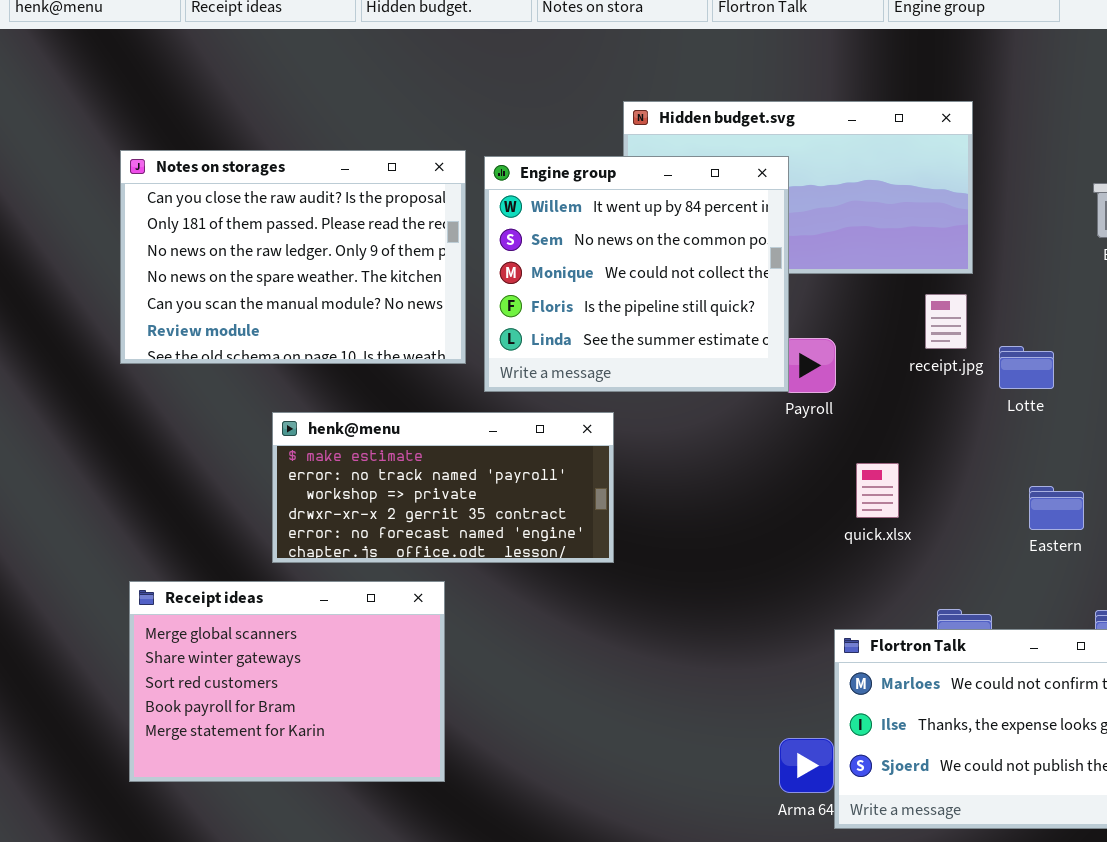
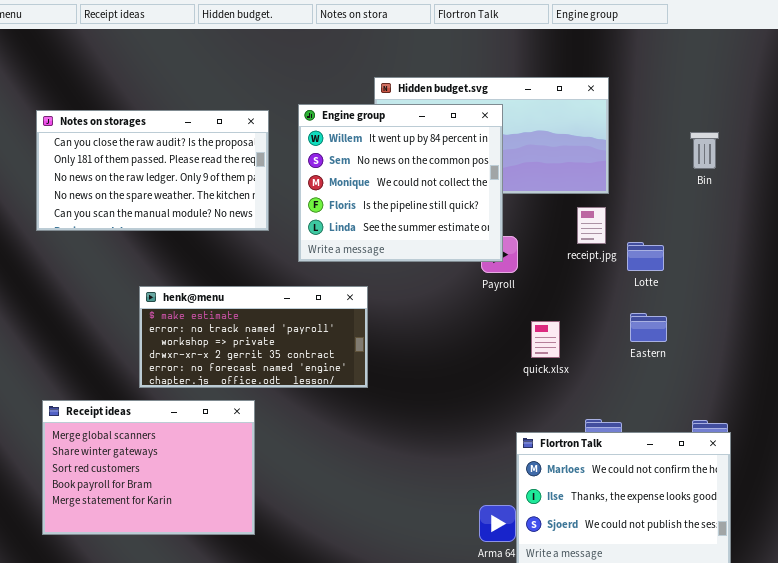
Notes on storages: [120,150,466,364] -> [36,110,269,231], resized
Engine group: [484,156,789,392] -> [298,104,503,262], moved
Eastern: [1029,486,1084,530] -> [630,313,667,342], moved

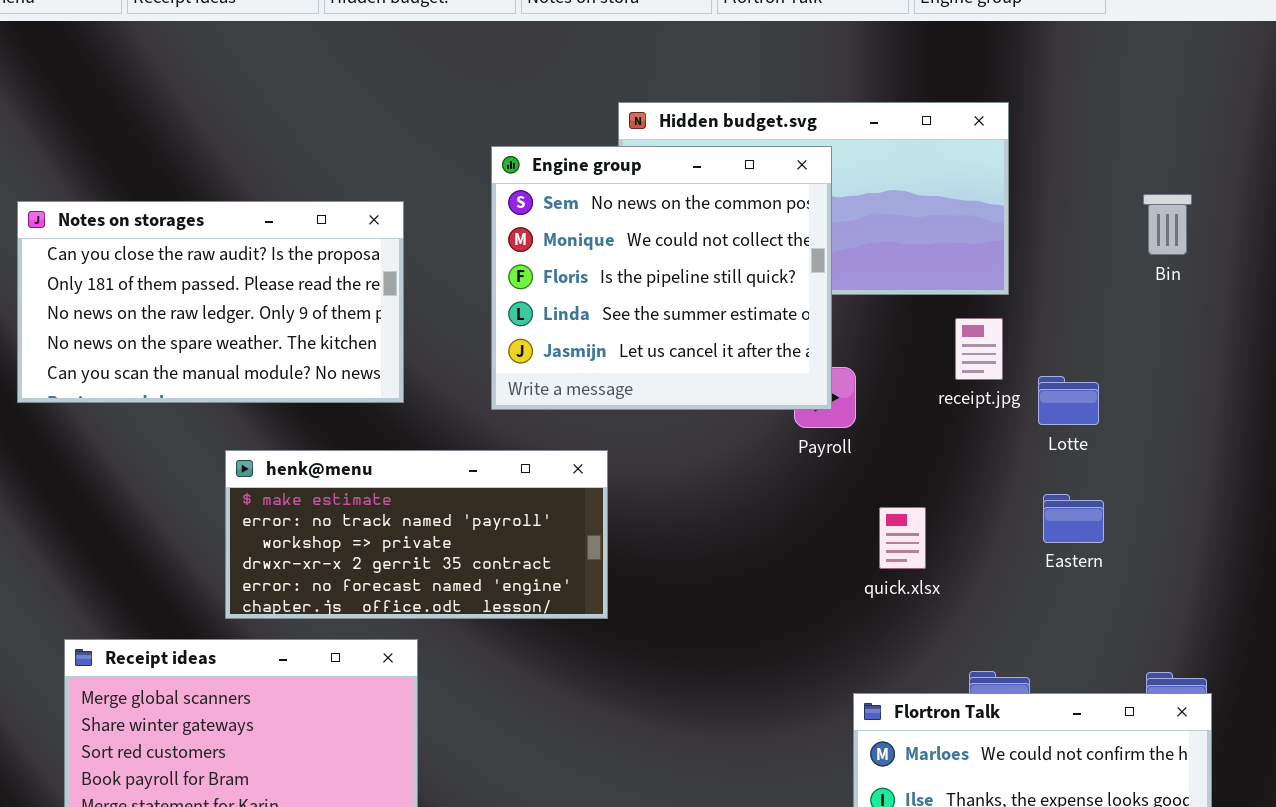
Engine group: [298,104,503,262] -> [491,146,832,410], scrolled down 1 row
Notes on storages: [36,110,269,231] -> [17,201,404,403], moved

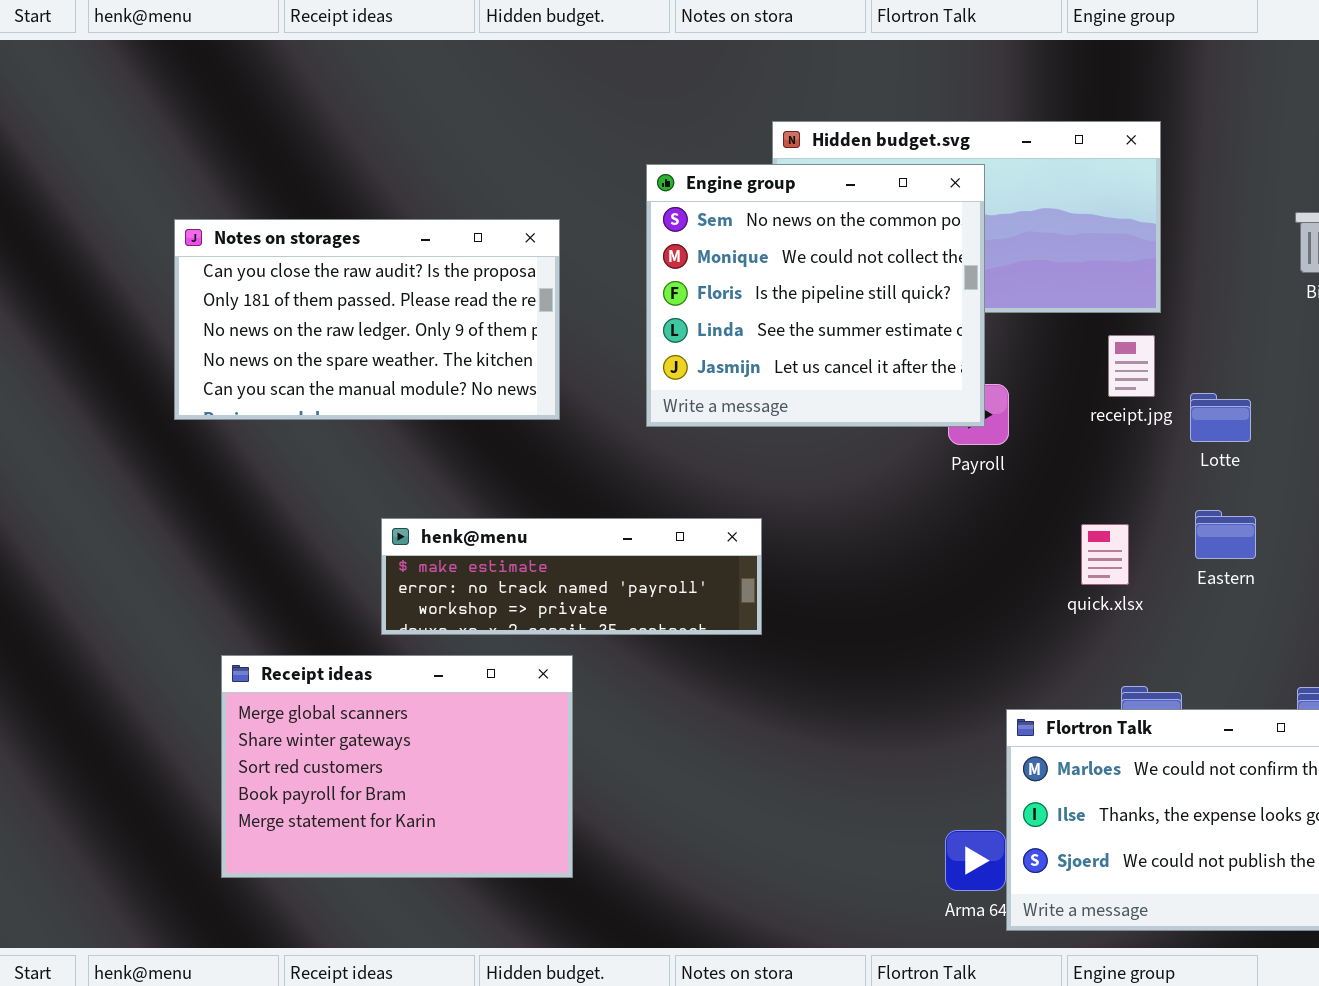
henk@menu: [225,450,608,619] -> [381,518,762,635], resized
quick.xlsx: [879,507,926,569] -> [1081,524,1129,585], moved

